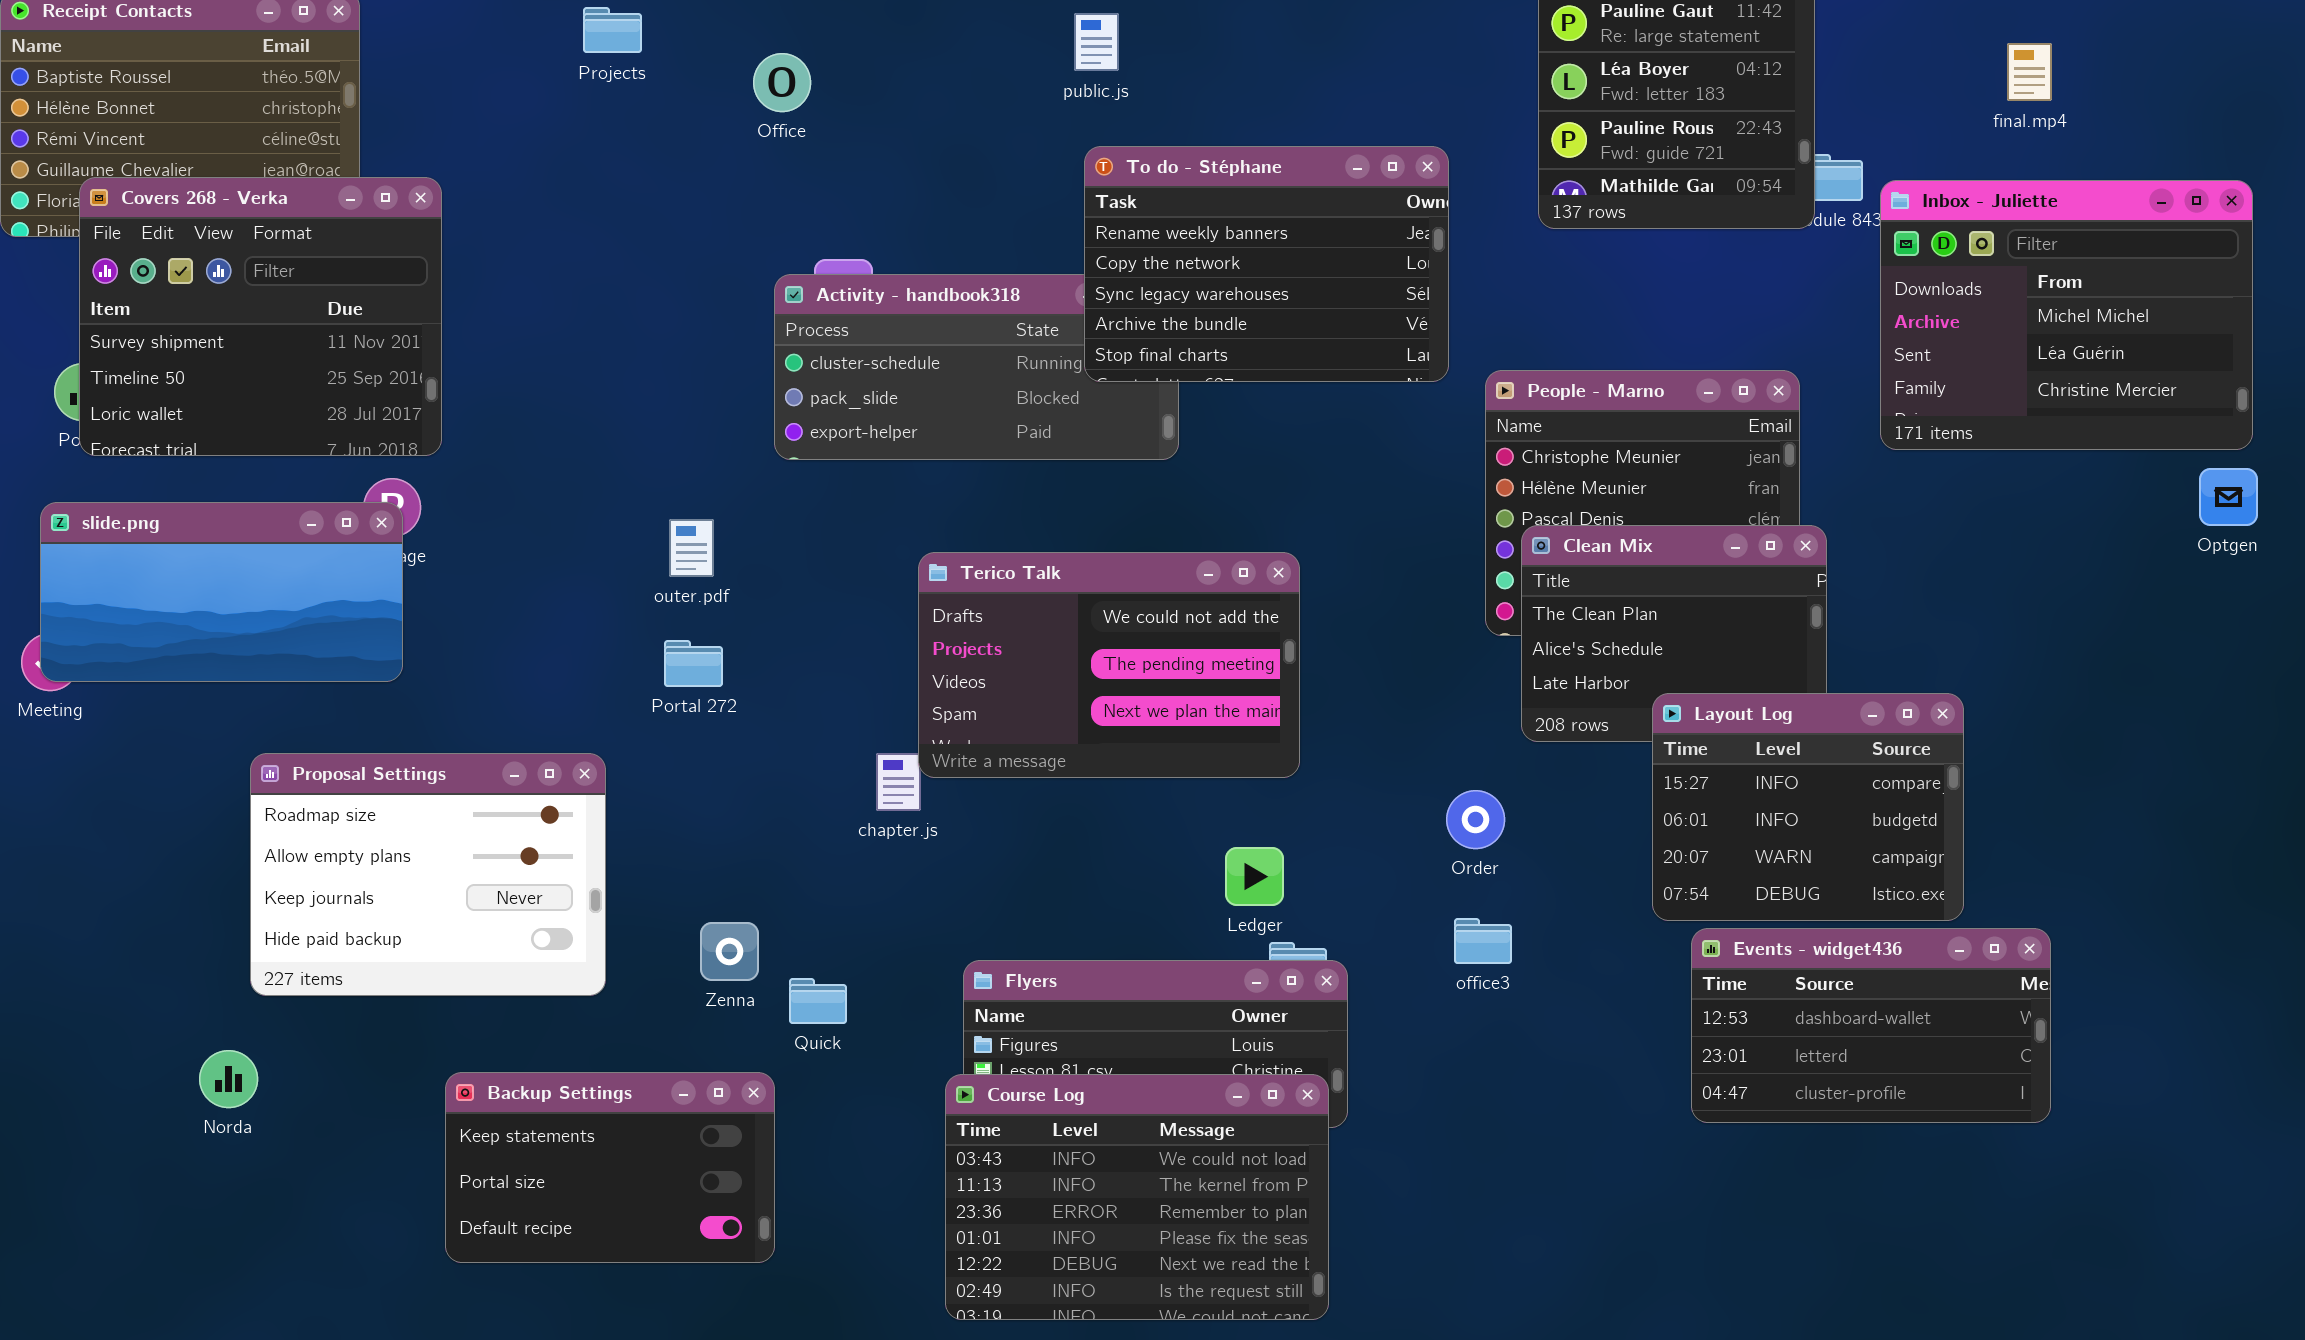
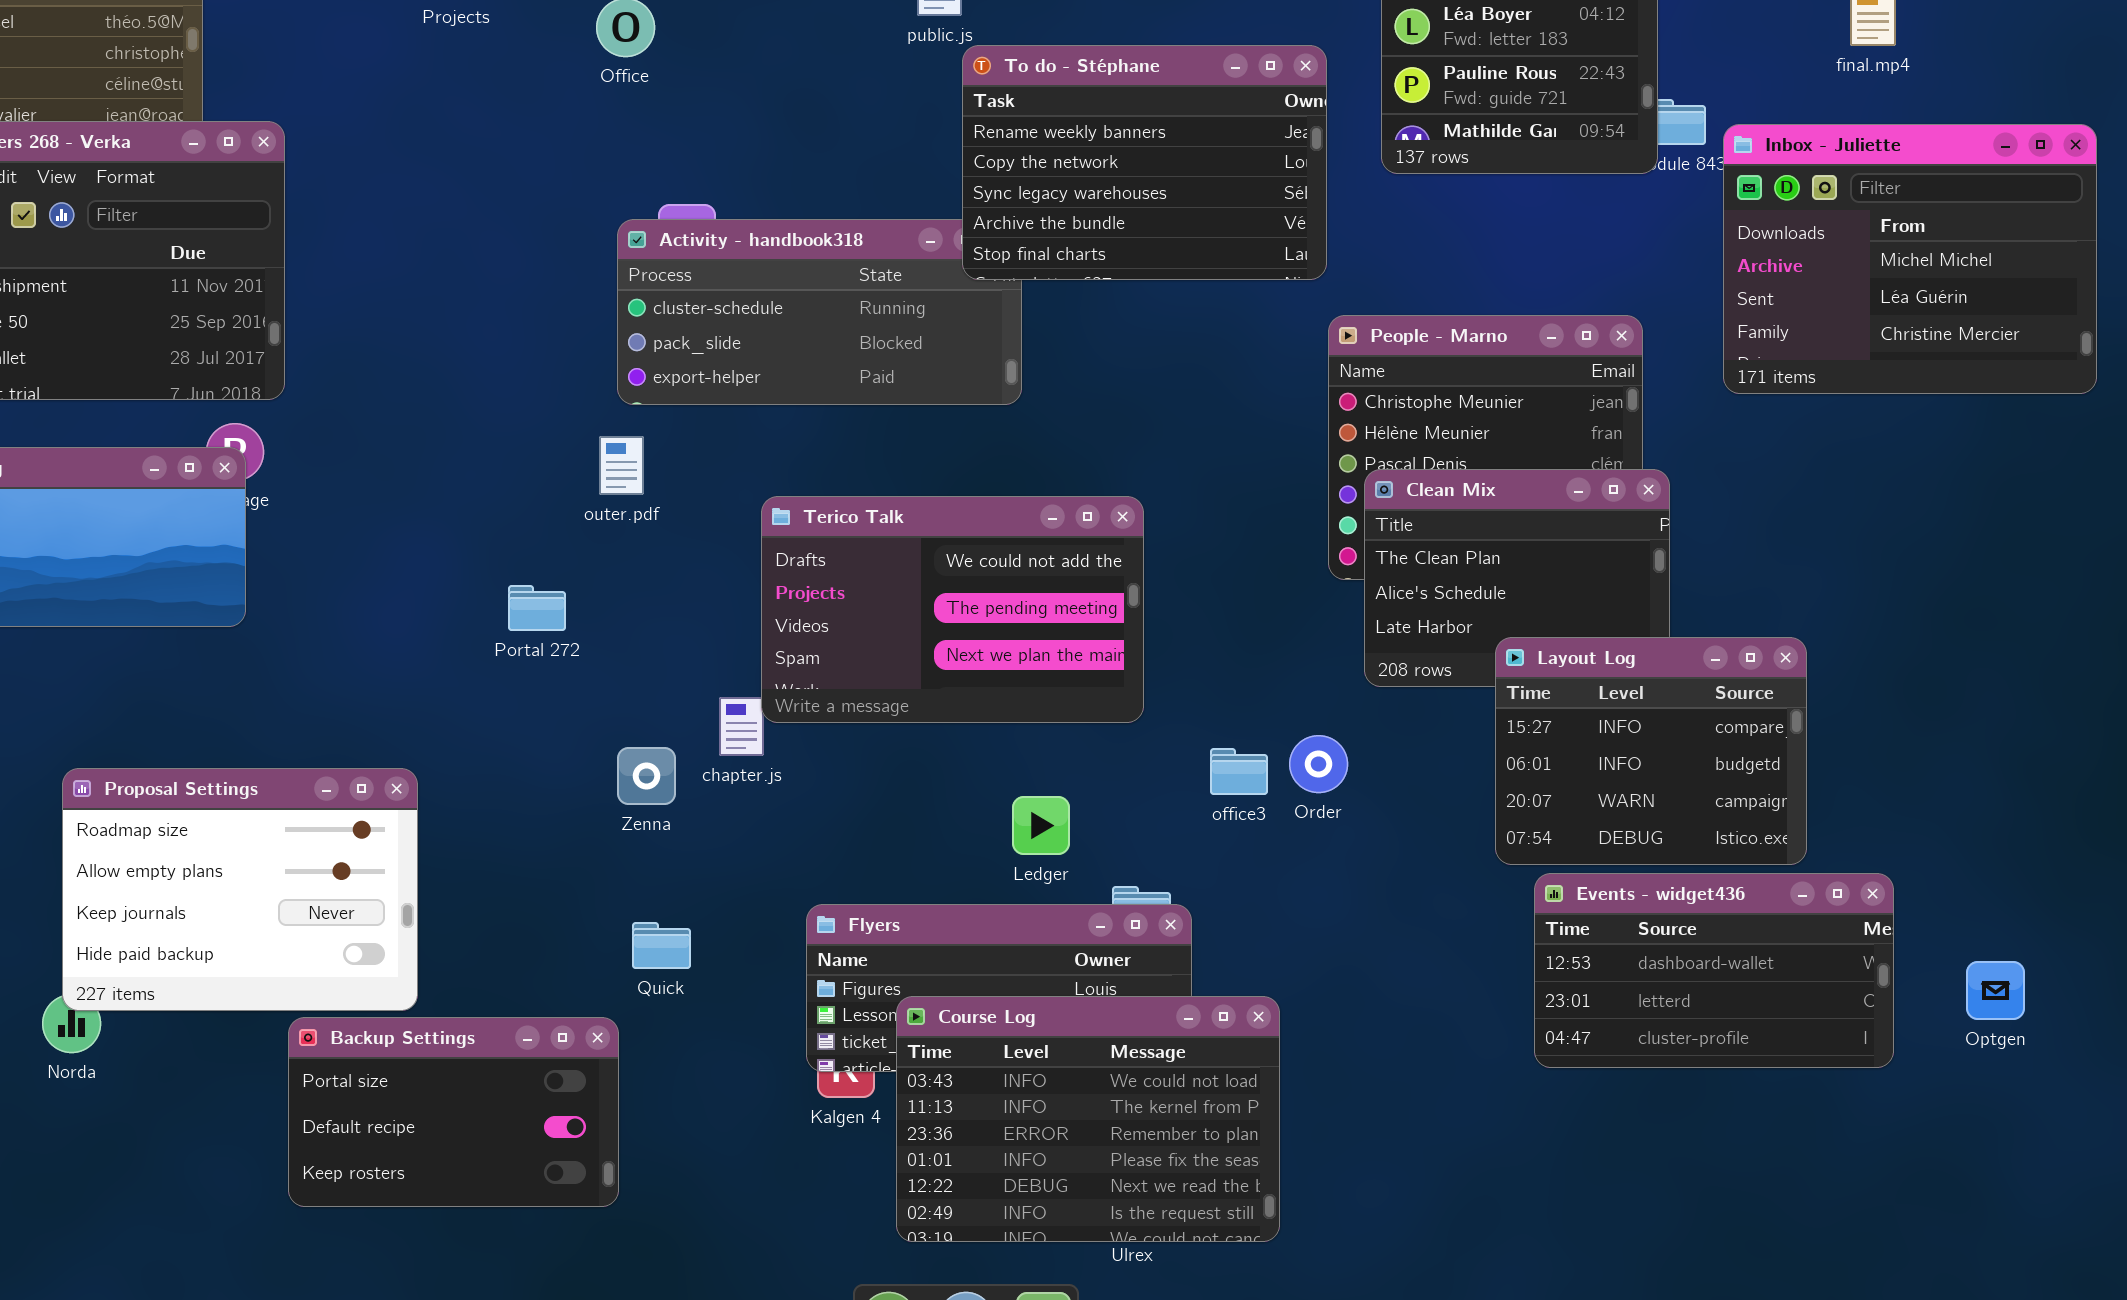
To do - Stéphane: [1084,146,1449,382] -> [962,45,1327,280], moved
Optgen: [2199,468,2258,526] -> [1966,961,2025,1020], moved
outer.pdf: [669,519,714,577] -> [599,436,644,495], moved
Proposal Settings: [250,753,606,996] -> [62,768,418,1011], moved
Ledger: [1225,847,1284,906] -> [1012,796,1070,855], moved
office3: [1454,918,1512,964] -> [1210,748,1268,795], moved
Zenna: [700,922,759,981] -> [617,747,676,805], moved
Backup Settings: [445,1072,775,1263] -> [288,1017,619,1207], scrolled down 1 row
Course Log: [945,1074,1329,1320] -> [896,996,1280,1242], moved

